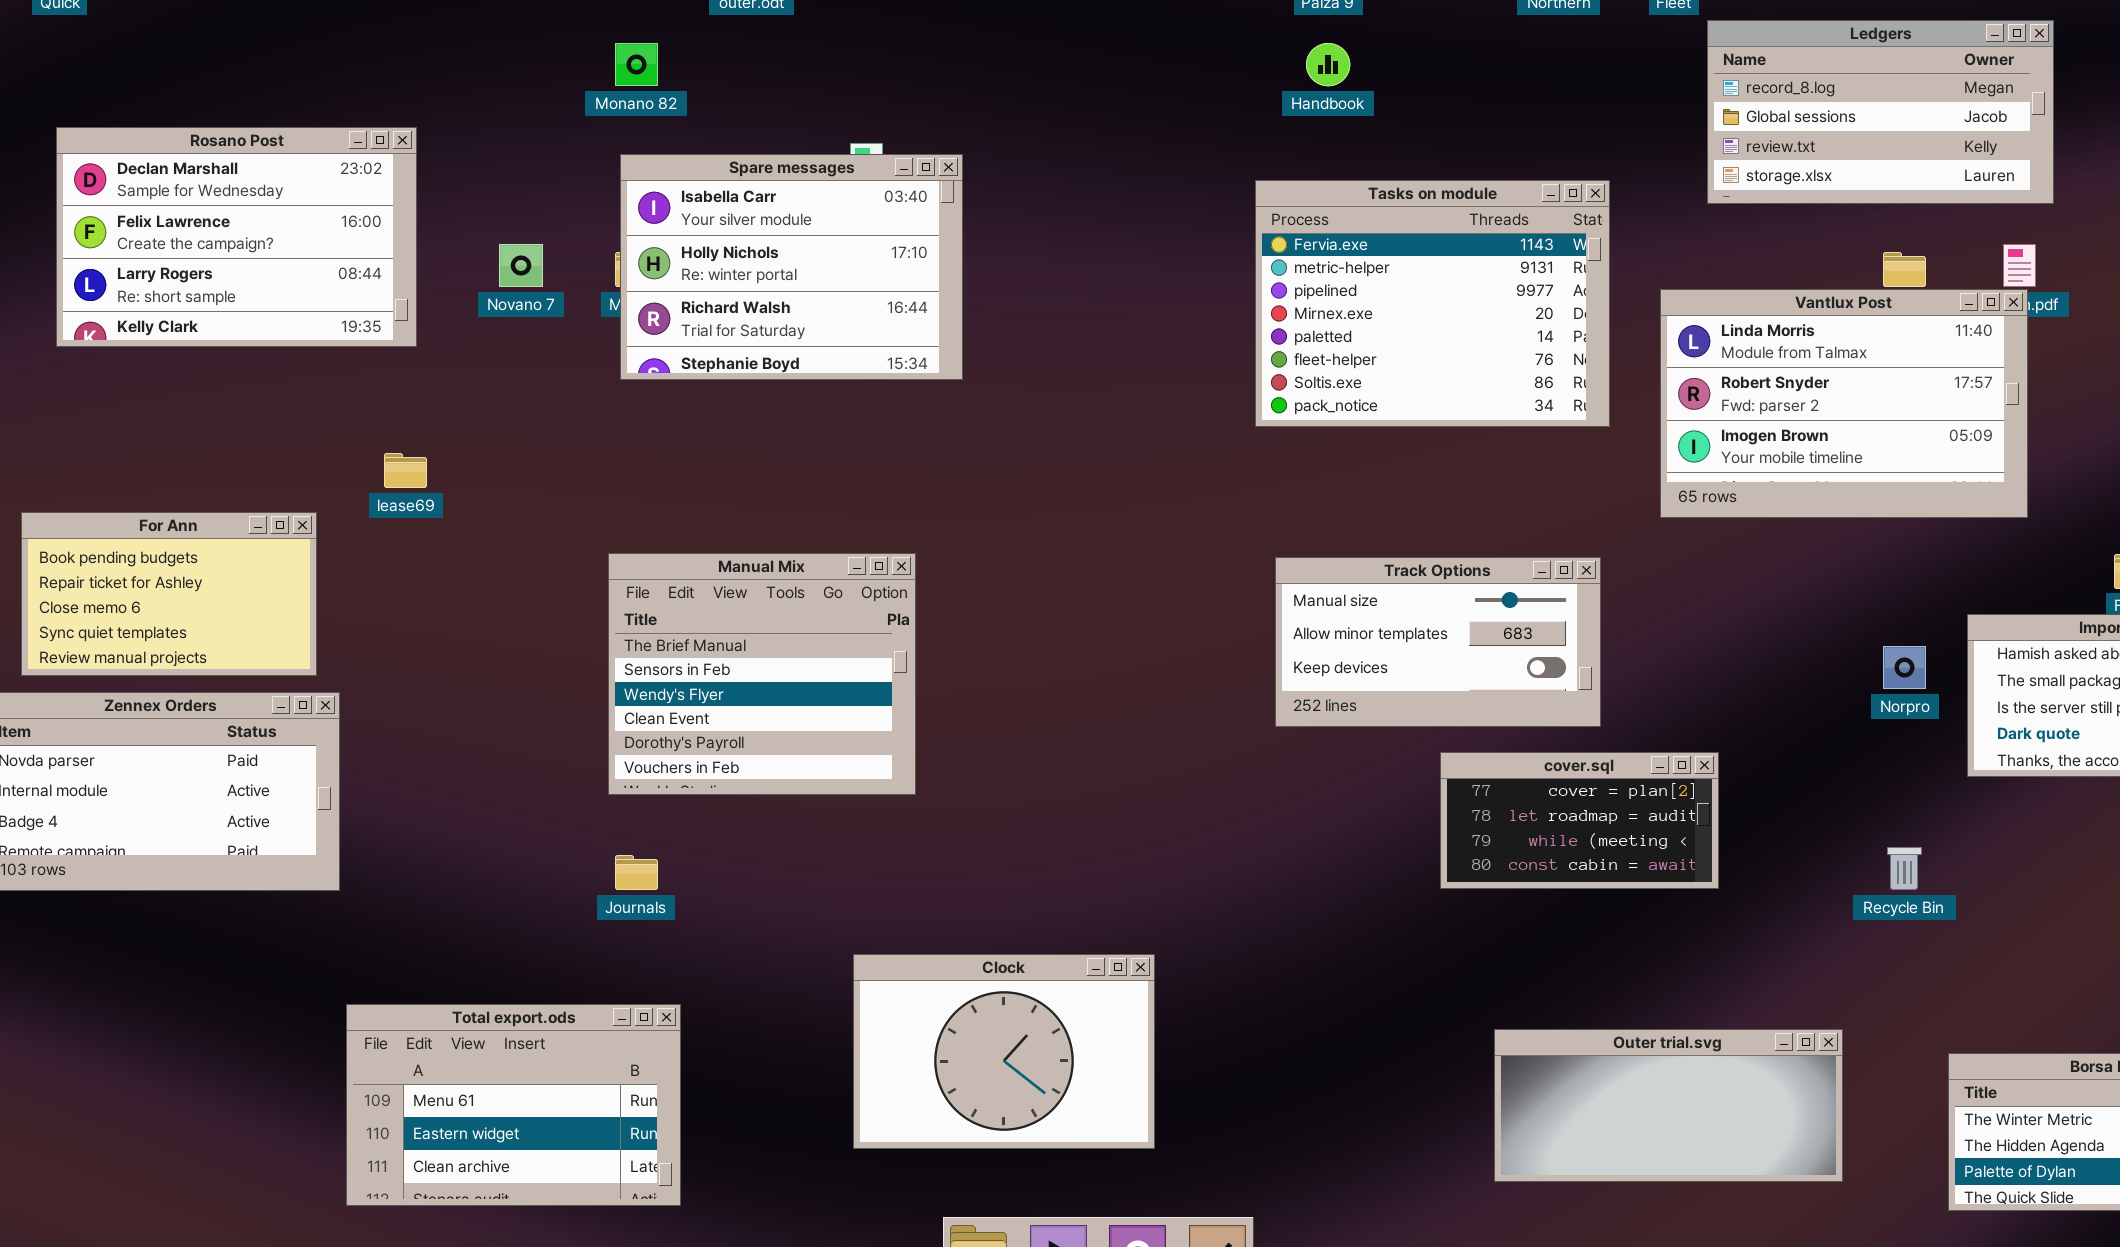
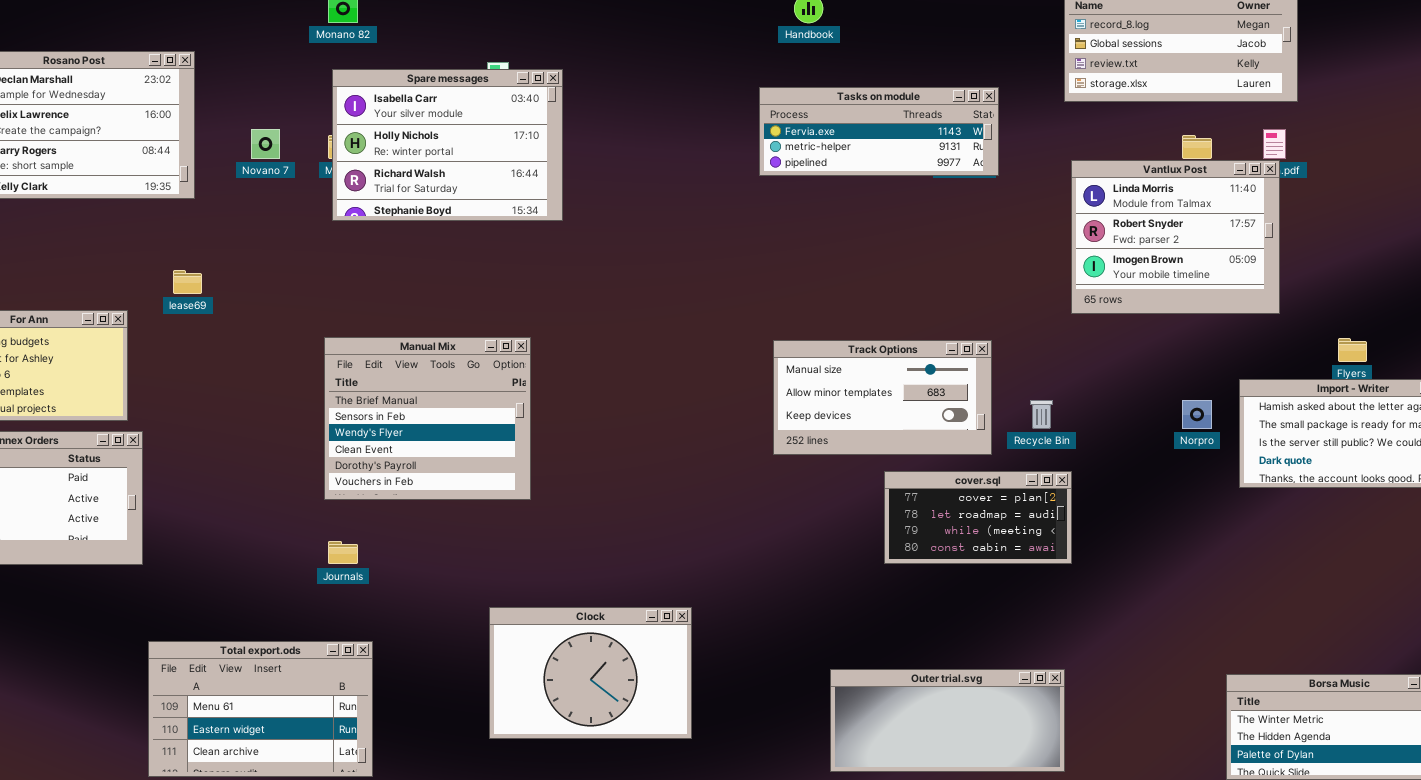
Tasks on module: [1255,180,1610,427] -> [759,87,999,176], resized
Vantlux Post: [1660,289,2028,518] -> [1071,160,1280,314], resized
Recycle Bin: [1887,847,1922,890] -> [1030,400,1053,429], moved
Outer trial.svg: [1494,1029,1843,1182] -> [830,669,1065,772], moved

